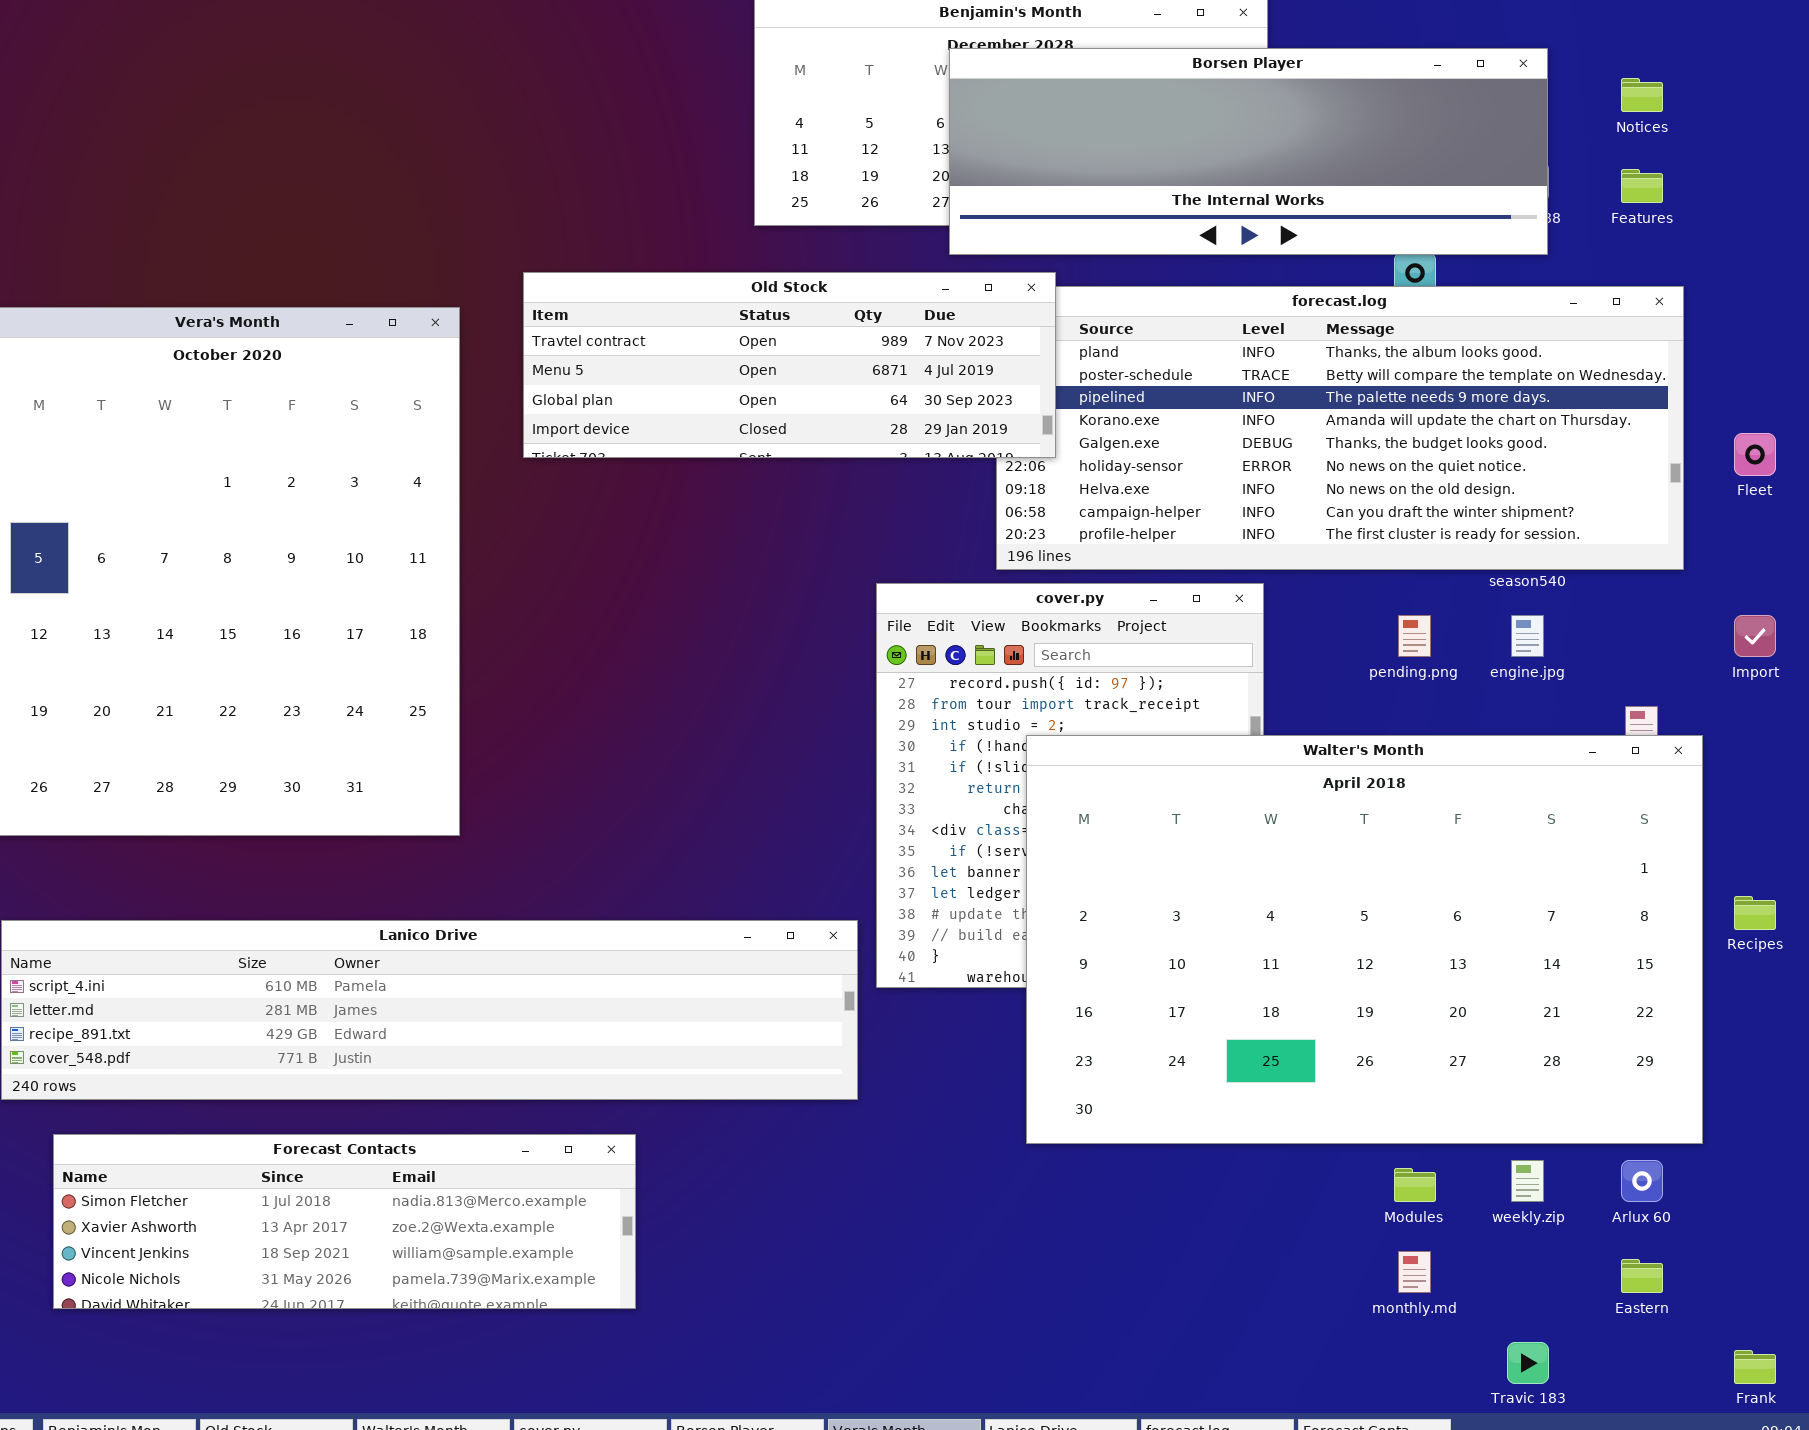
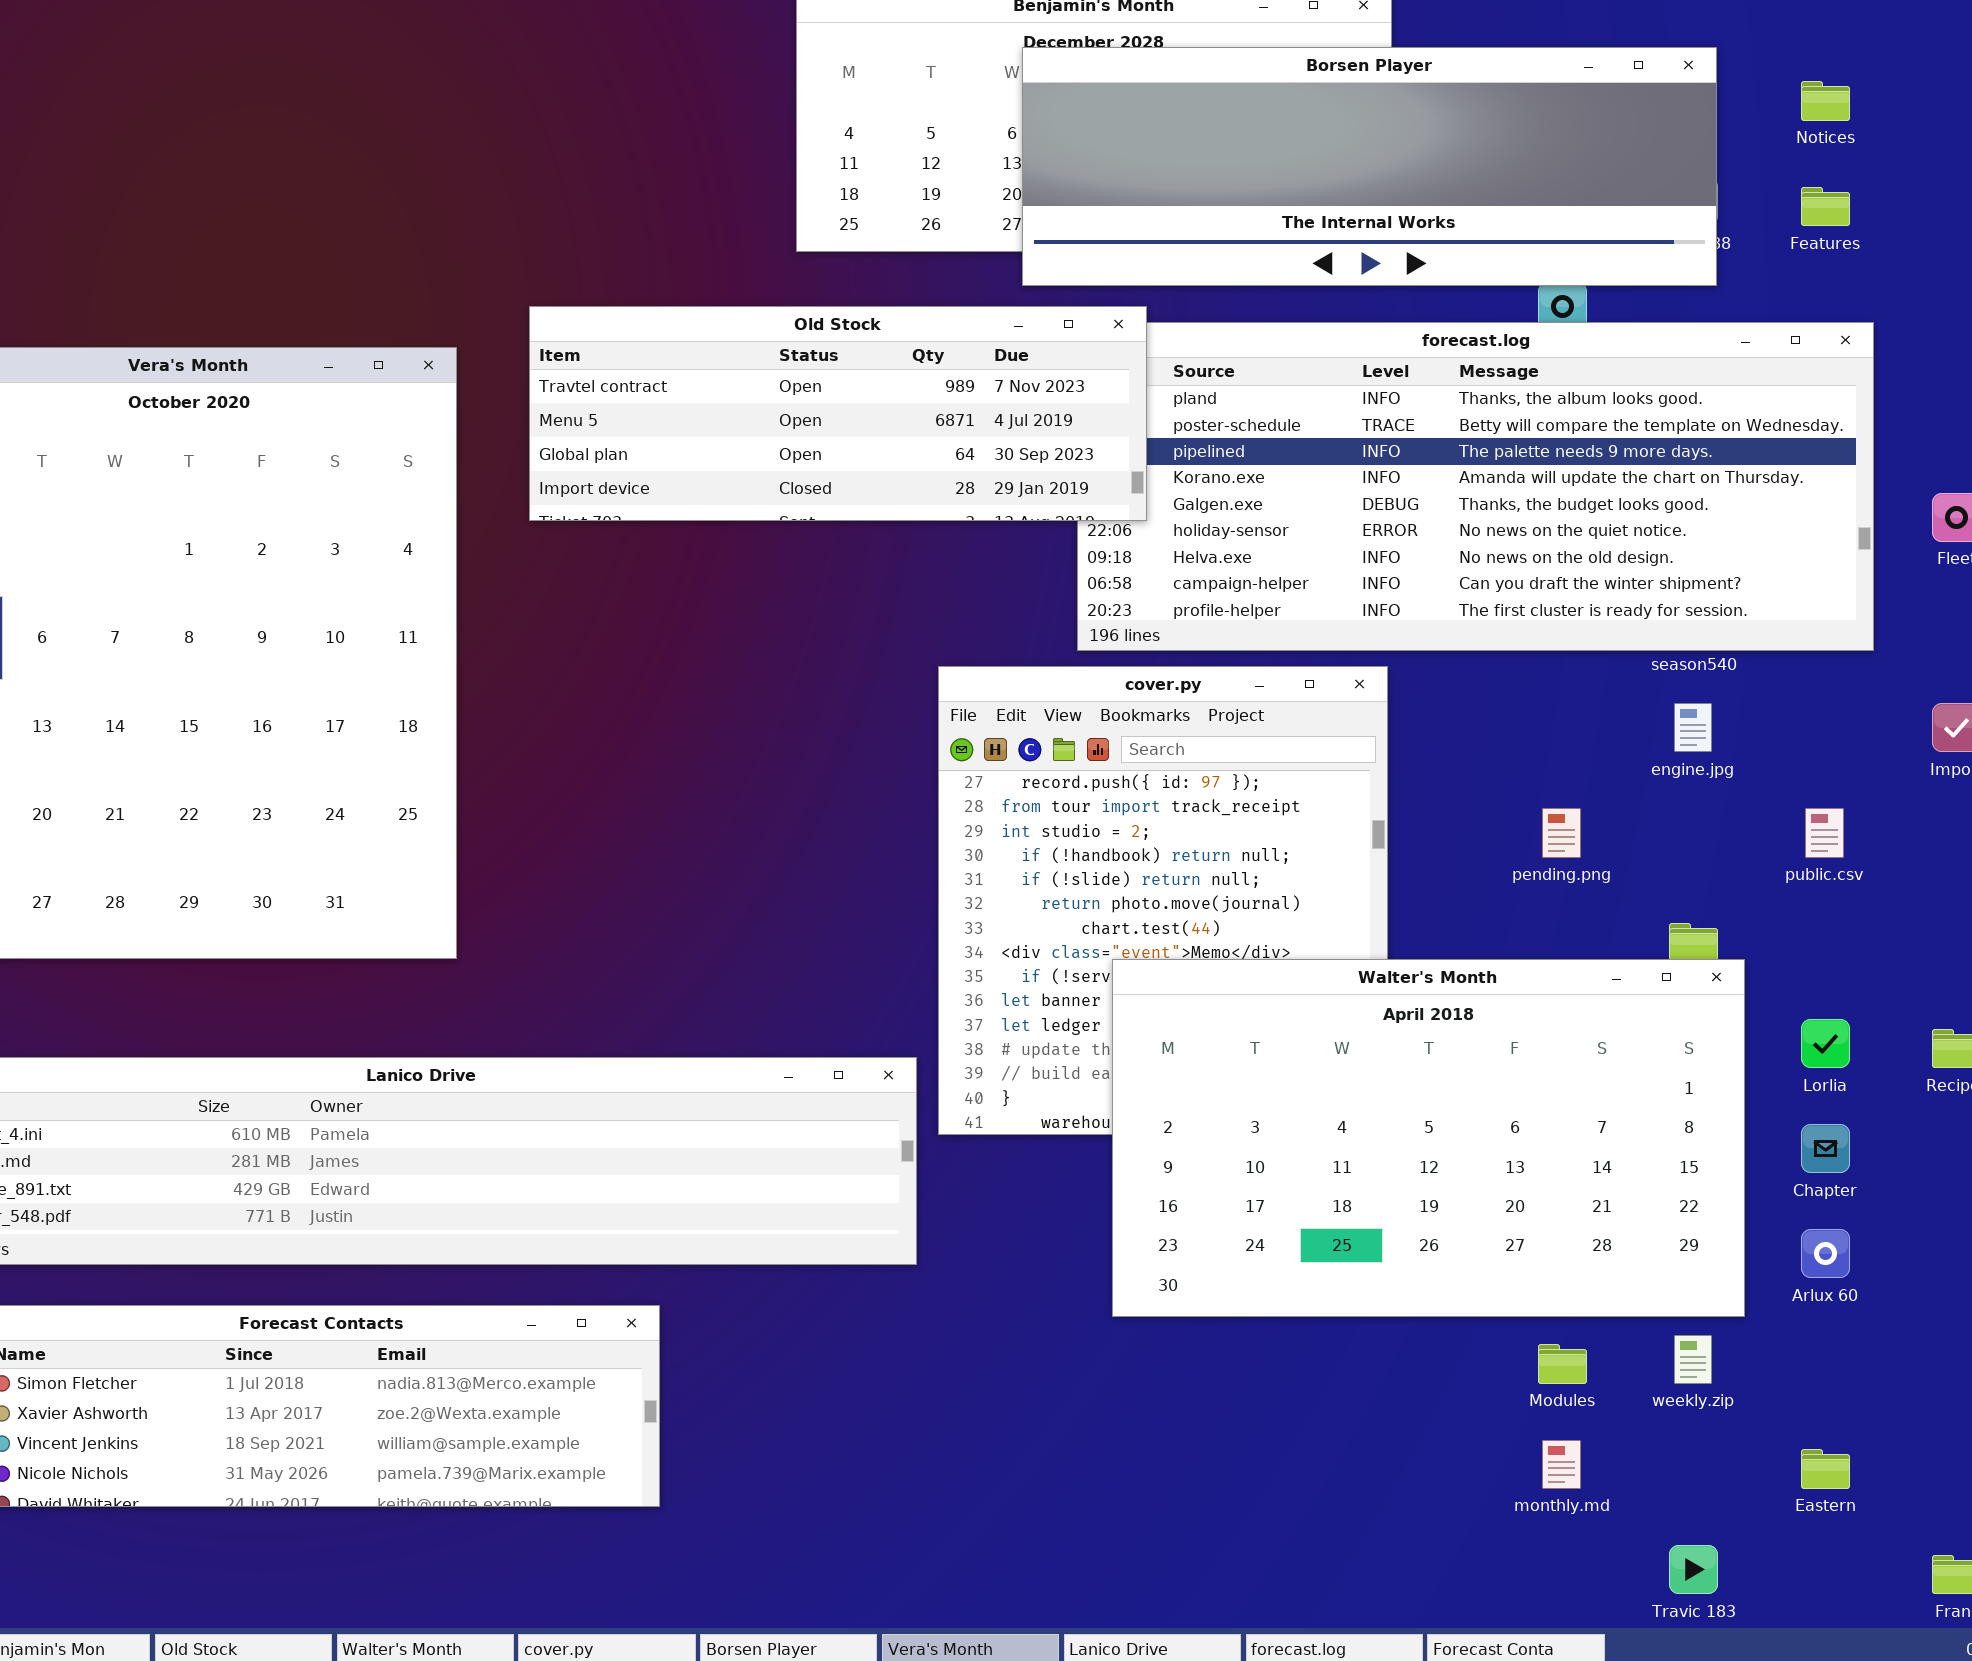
pending.png: [1398,615,1431,657] -> [1542,808,1581,858], moved
Walter's Month: [1026,735,1703,1144] -> [1112,959,1745,1317], resized
Arlux 60: [1621,1160,1663,1202] -> [1801,1229,1850,1278], moved

